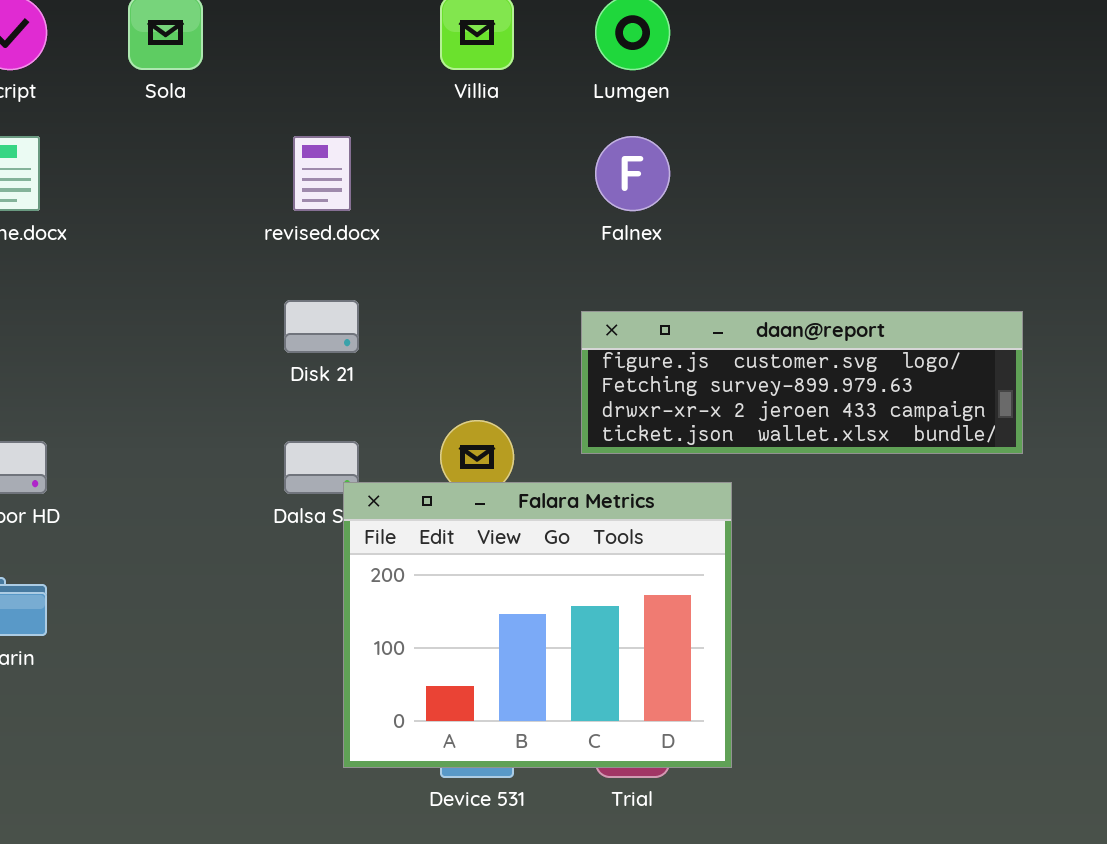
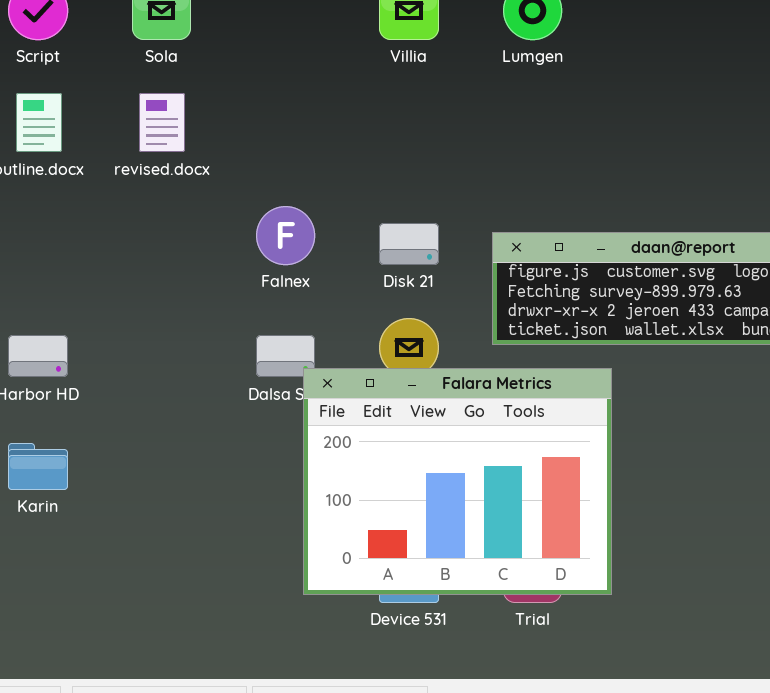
revised.docx: [293,136,351,211] -> [139,93,185,152], moved
Falnex: [595,136,670,211] -> [256,206,315,265], moved
Disk 21: [284,300,359,353] -> [379,223,439,265], moved

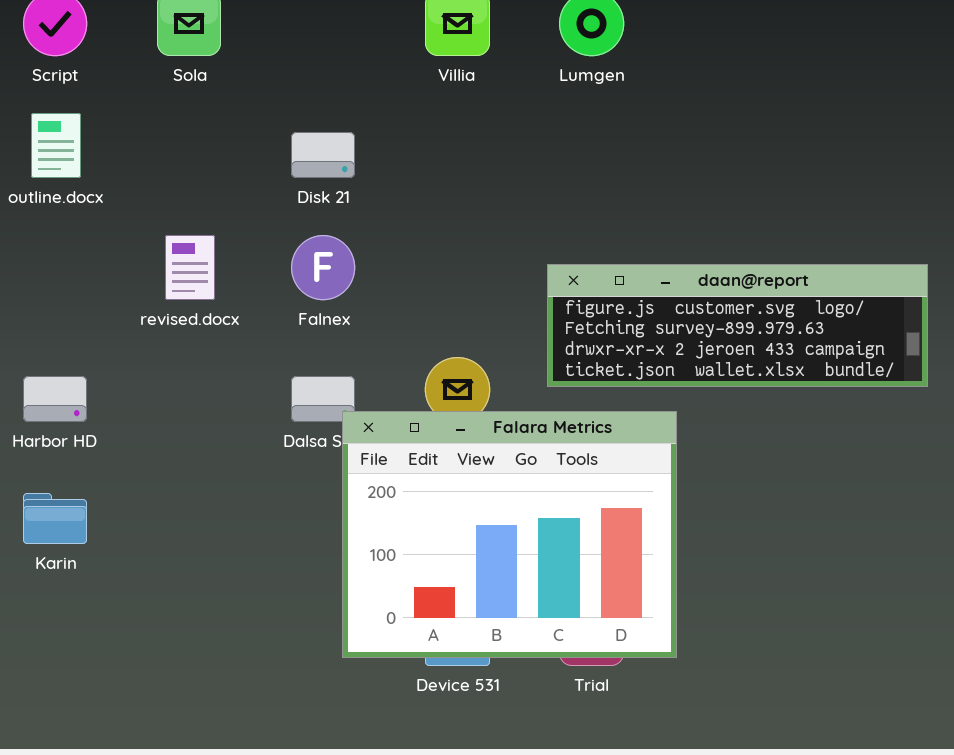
revised.docx: [139,93,185,152] -> [165,235,215,300], moved
Disk 21: [379,223,439,265] -> [291,132,355,178], moved

